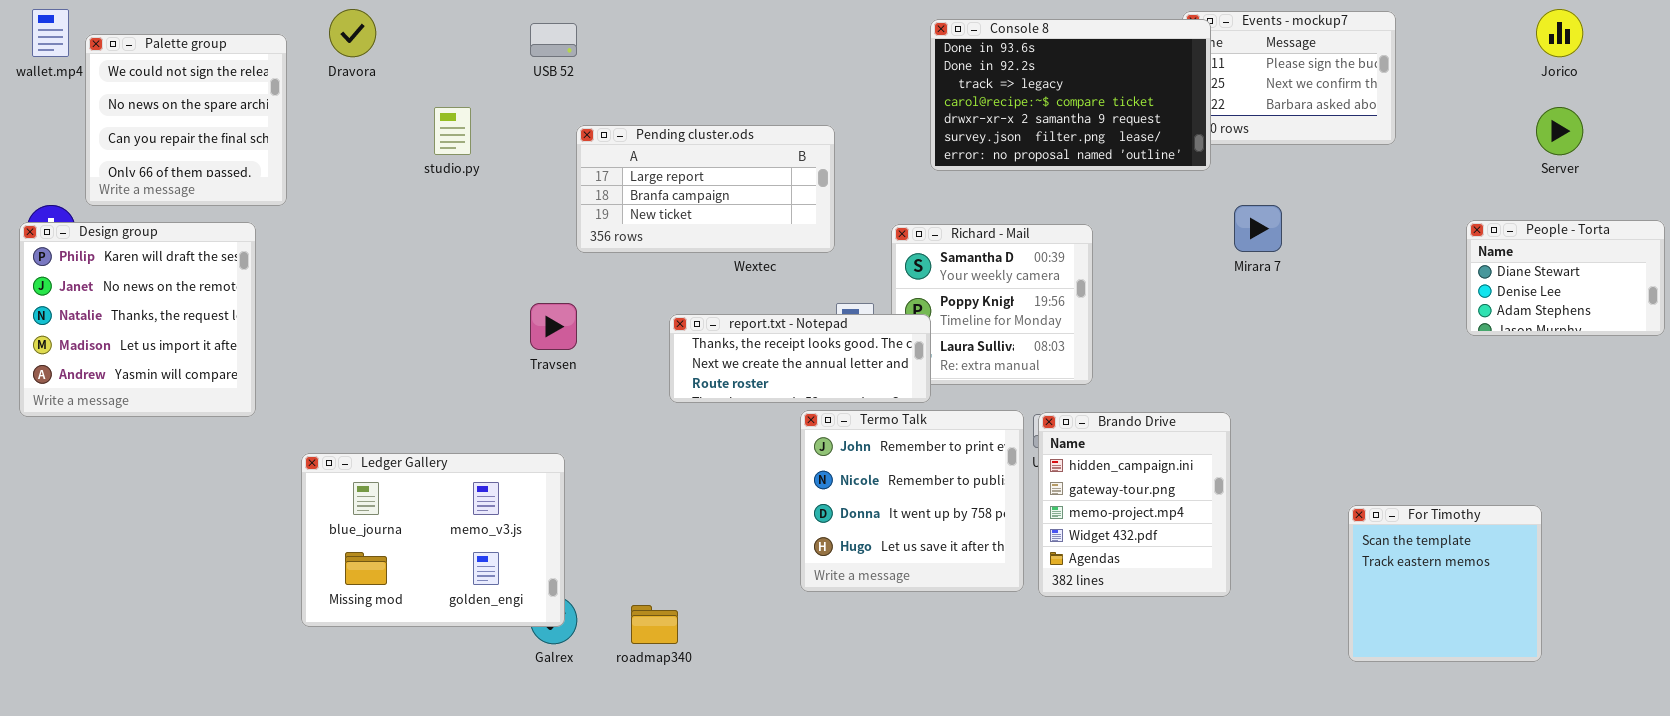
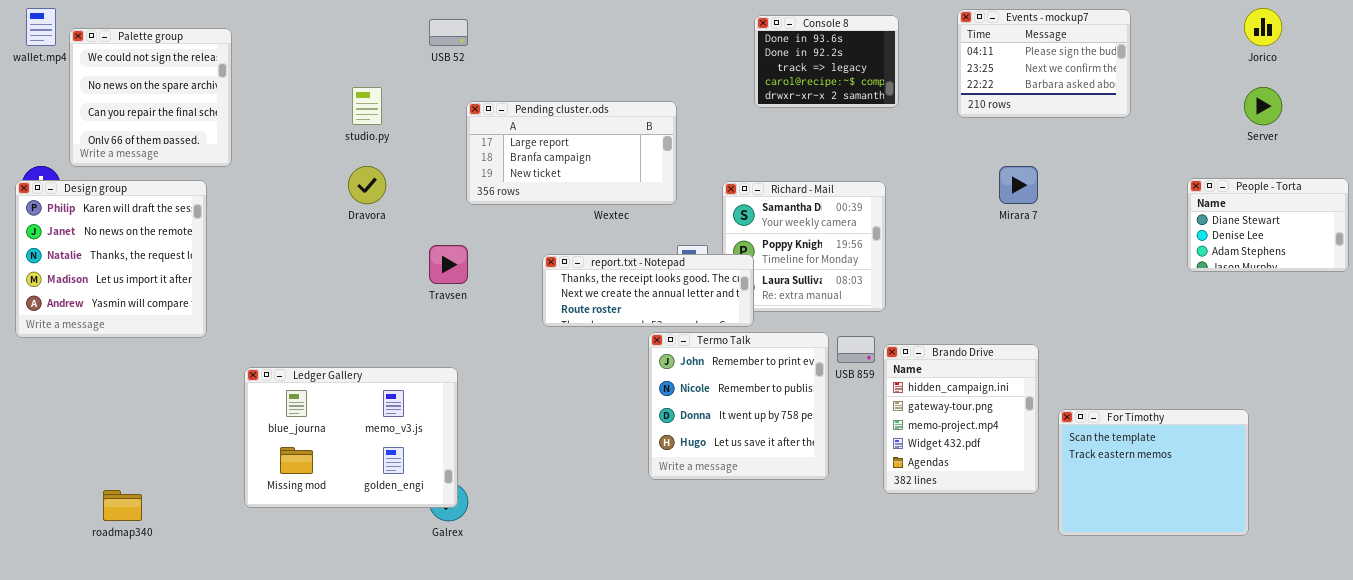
Dravora: [329,9,376,57] -> [348,166,386,204], moved
Console 8: [930,19,1211,171] -> [754,15,899,108], resized
Brando Drive: [1038,412,1231,597] -> [883,344,1039,494], moved
For Timothy: [1348,505,1542,662] -> [1058,409,1249,536], resized
roadmap340: [631,605,678,644] -> [103,490,142,521], moved

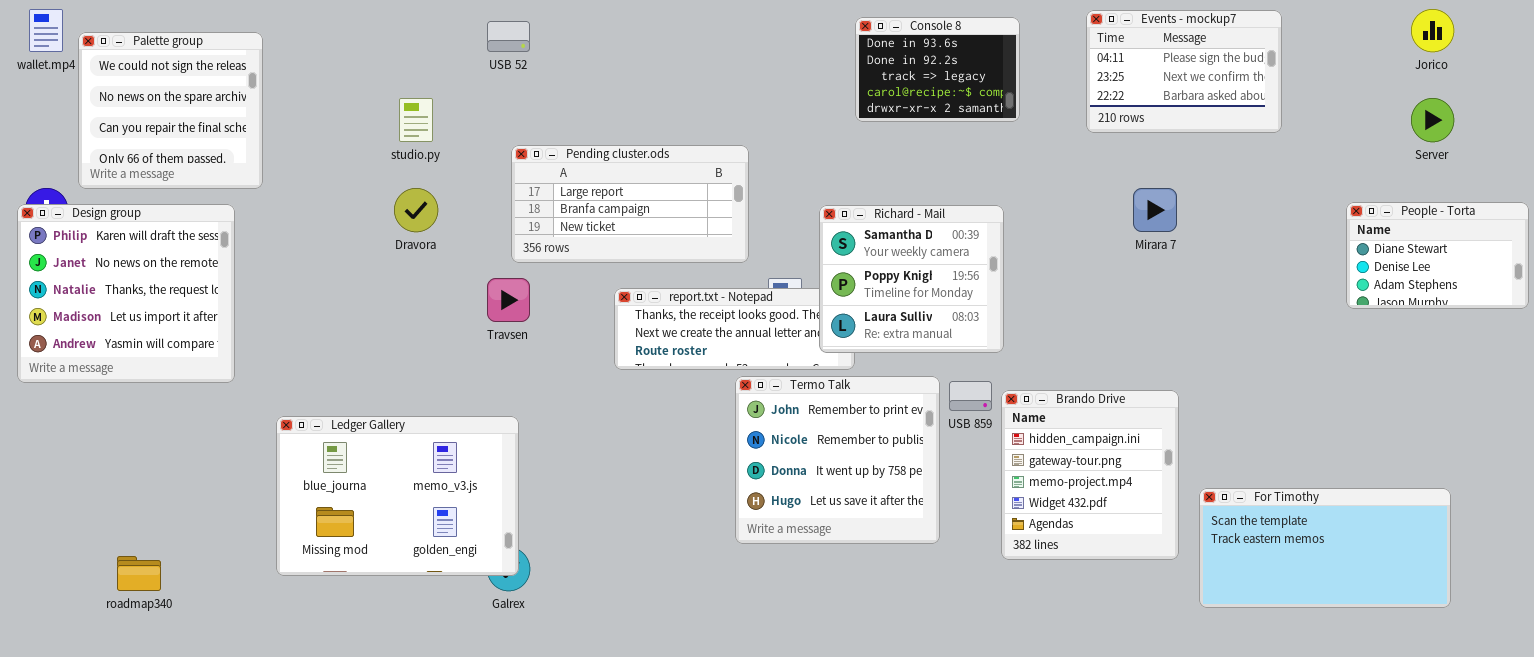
Pending cluster.ods: [466,101,677,205] -> [511,145,749,263], moved
Richard - Mail: [722,181,886,312] -> [819,205,1004,353], raised
For Timothy: [1058,409,1249,536] -> [1199,488,1451,608], resized

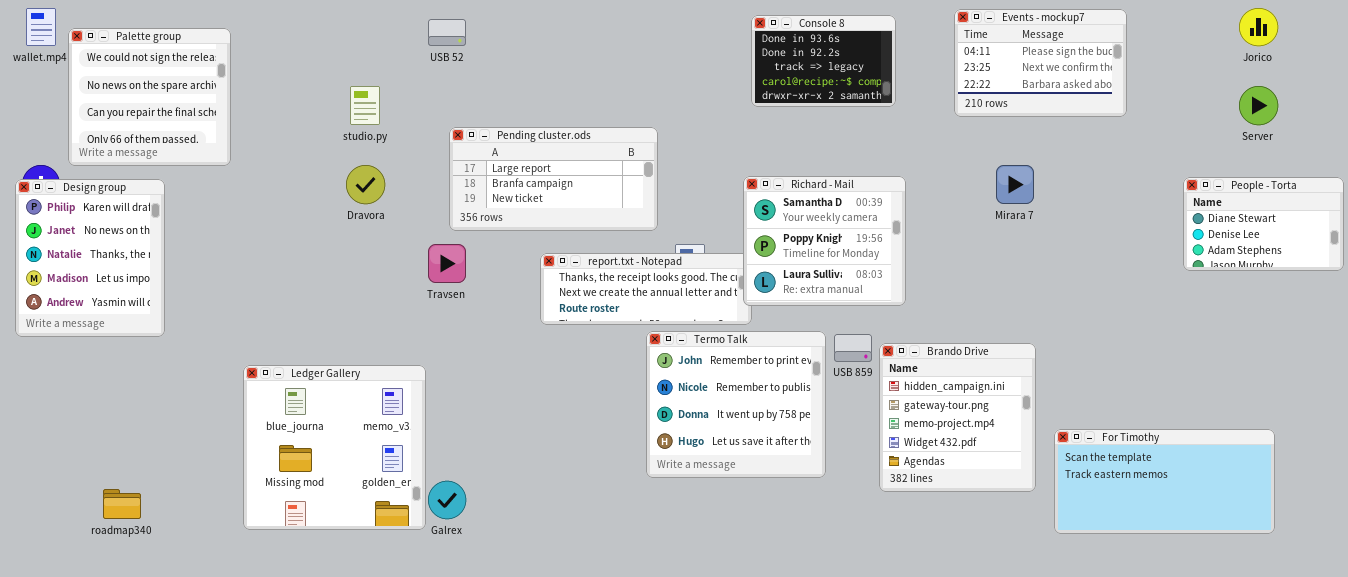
Design group: [17,204,235,383] -> [15,179,165,337], resized
Richard - Mail: [819,205,1004,353] -> [743,176,906,306], moved
Ledger Gallery: [276,416,519,576] -> [243,365,426,530], resized

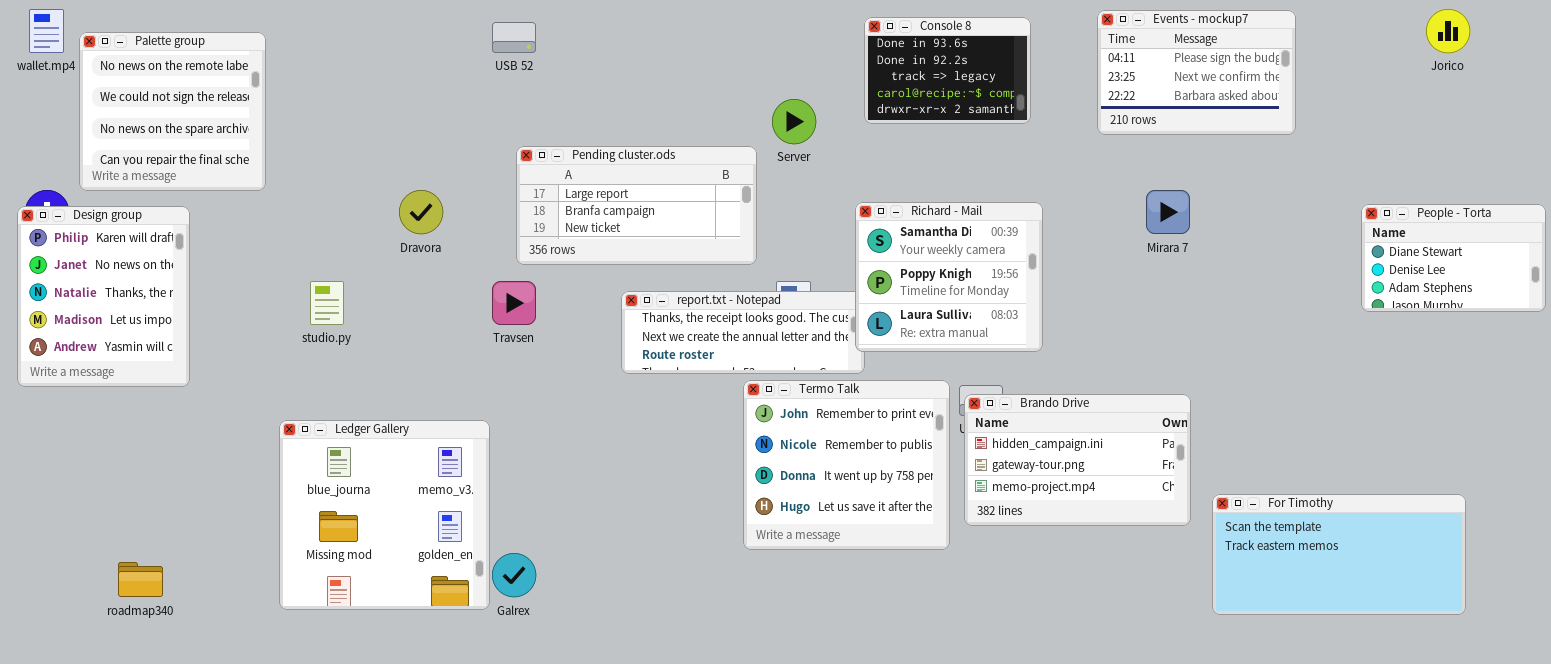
Palette group: [68,28,231,166] -> [79,32,266,191], scrolled up 1 row
studio.py: [350,86,380,125] -> [310,281,344,325], moved
Server: [1239,86,1278,125] -> [772,99,816,144], moved
Brando Drive: [879,343,1036,492] -> [964,394,1191,526], resized

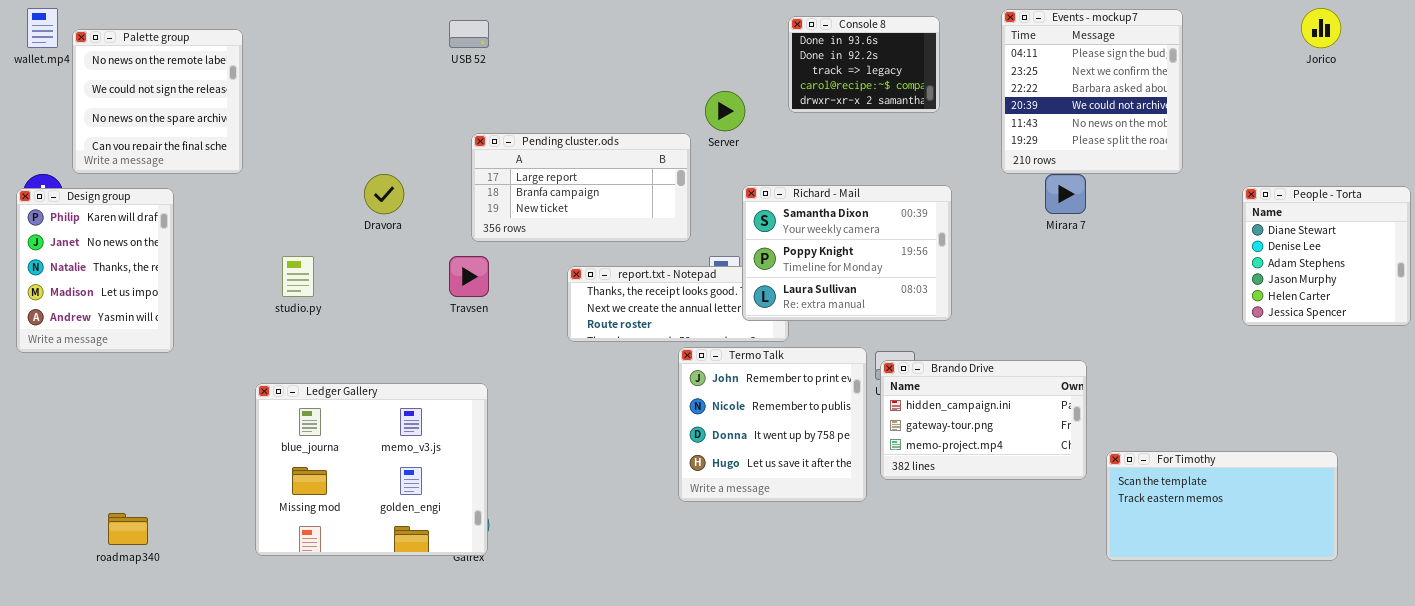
Events - mockup7: [1097,10,1296,135] -> [1001,9,1183,174], resized
Richard - Mail: [855,202,1043,352] -> [742,185,952,321], resized
People - Torta: [1361,204,1546,312] -> [1242,186,1411,326], resized
Ledger Gallery: [279,420,490,610] -> [255,383,488,556], resized

